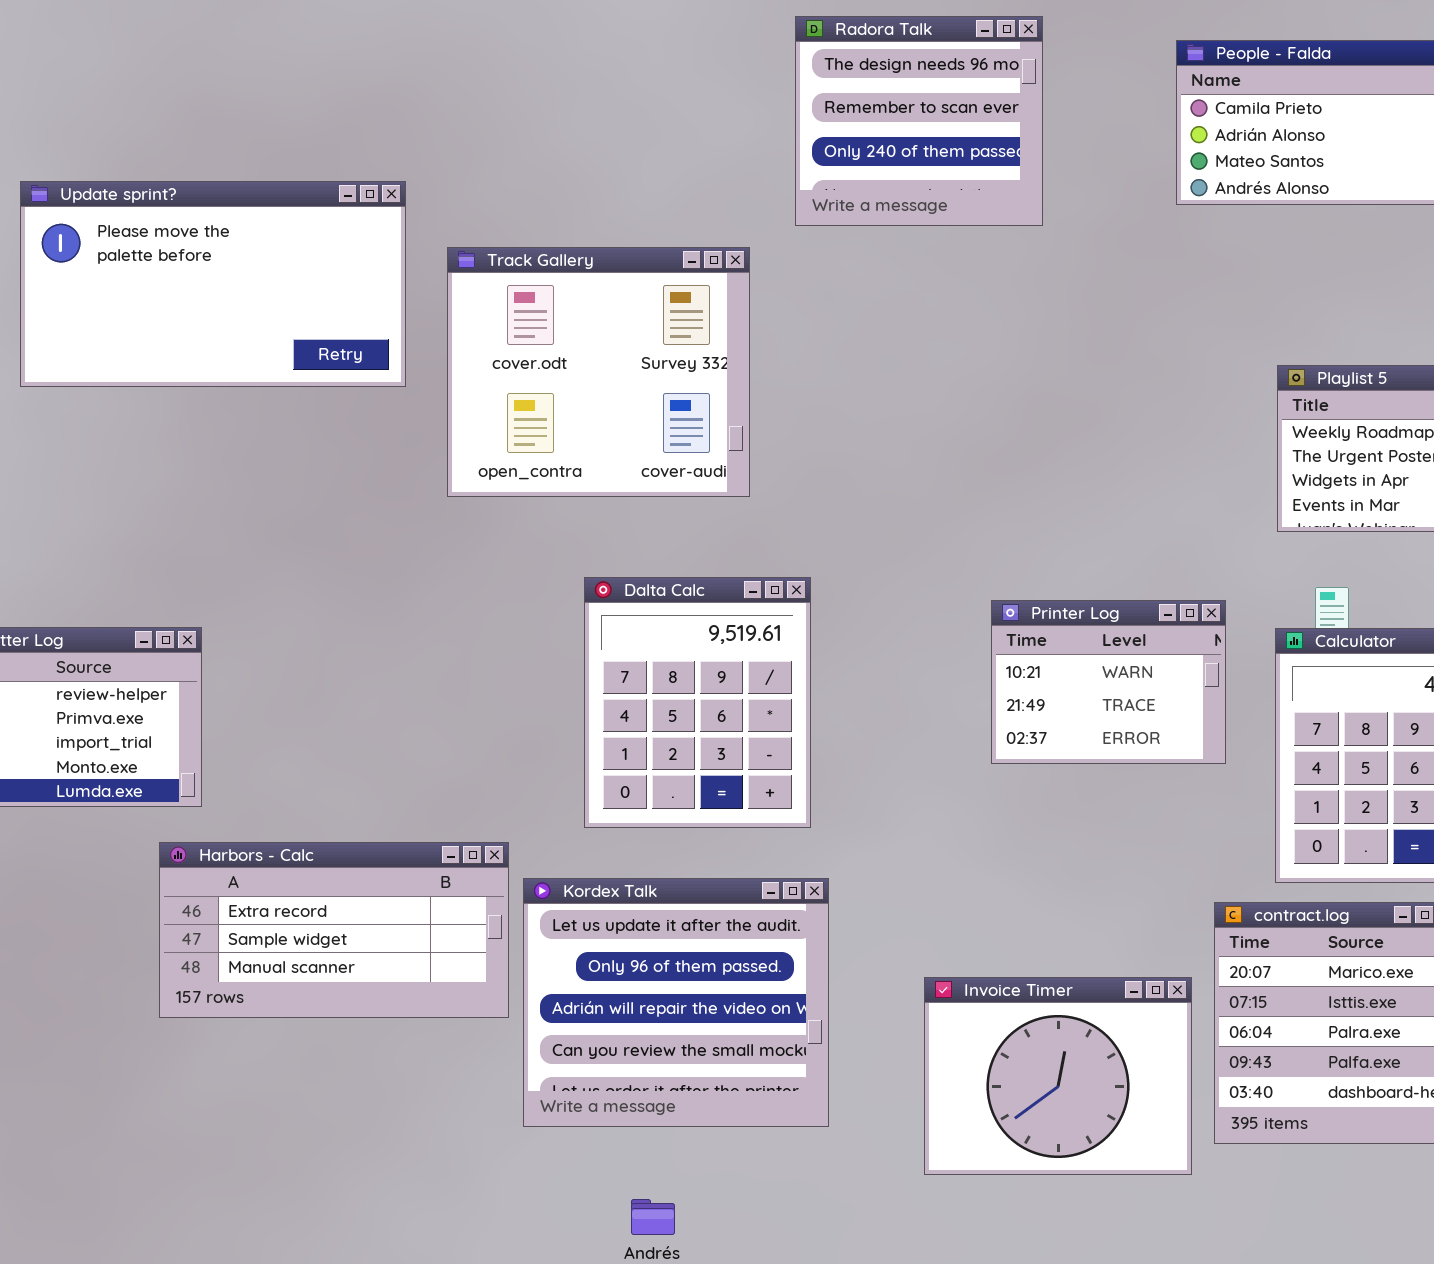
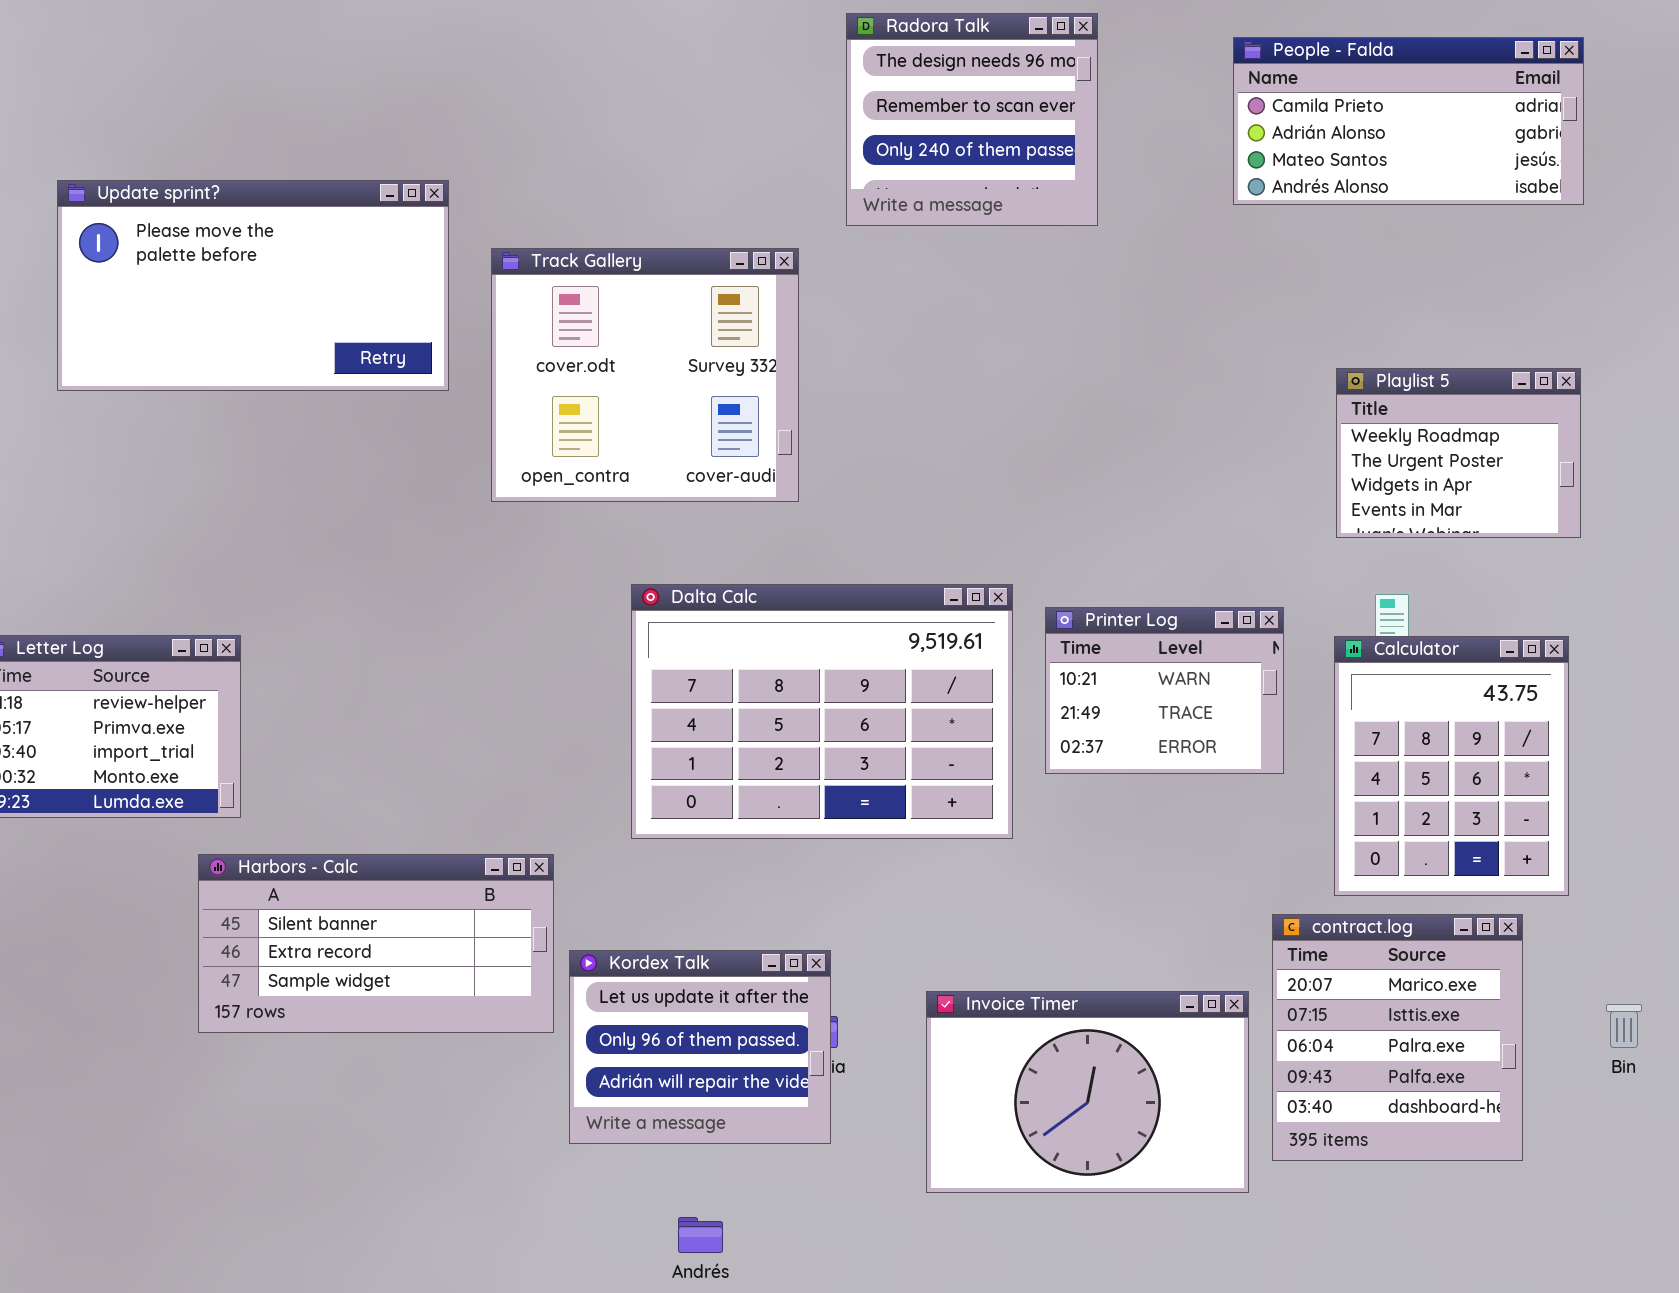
Dalta Calc: [584,577,811,828] -> [631,584,1013,839], resized
Harbors - Calc: [159,842,509,1018] -> [198,854,554,1033], scrolled up 1 row
Kordex Talk: [523,878,829,1127] -> [569,950,831,1144], resized
Invoice Timer: [924,977,1192,1175] -> [926,991,1249,1193], resized

